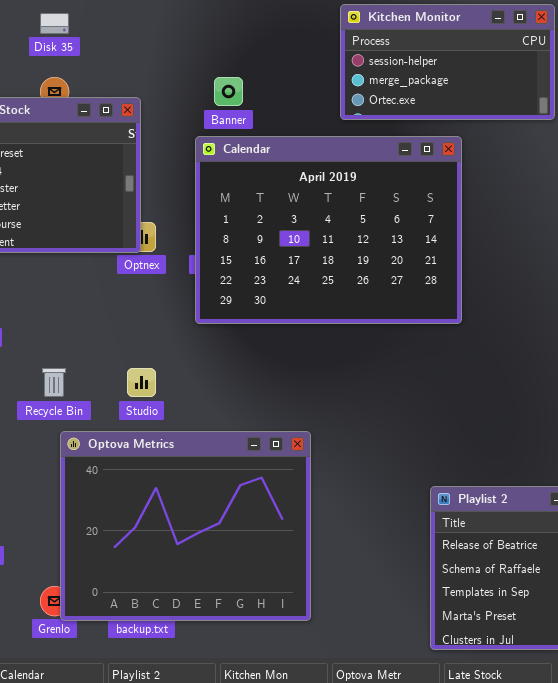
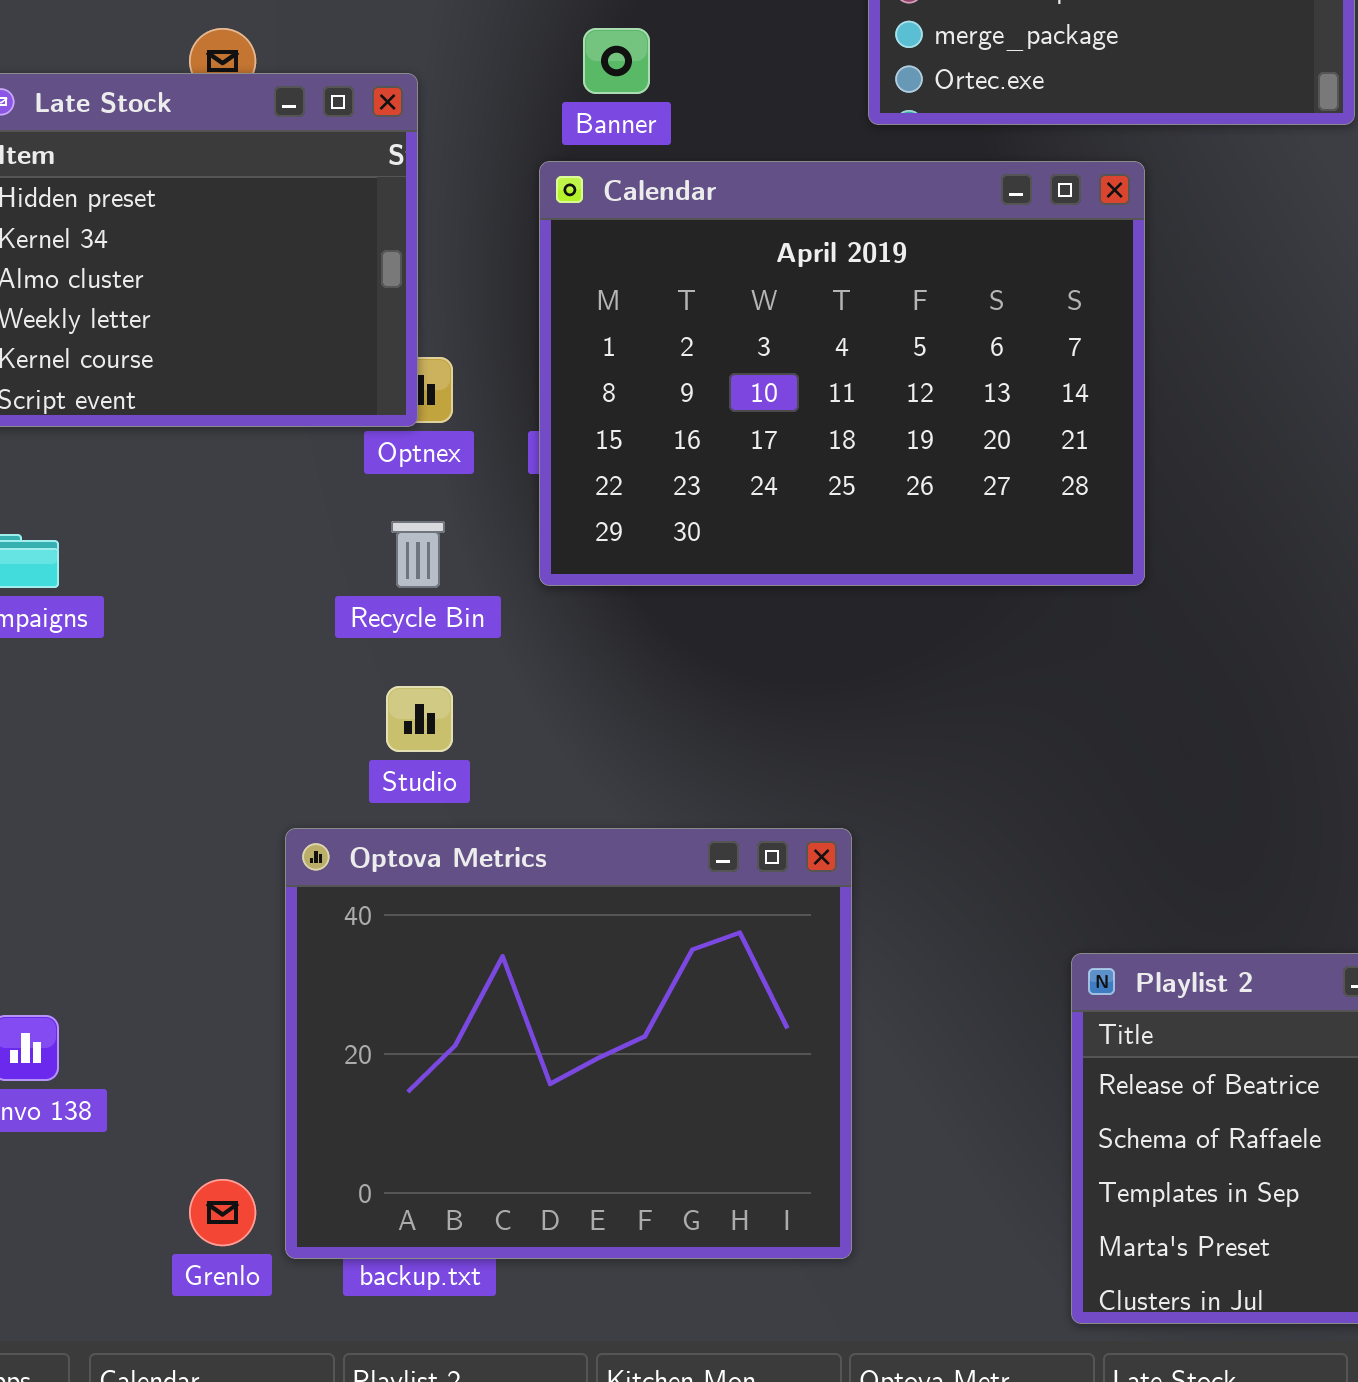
Recycle Bin: [42,368,66,397] -> [391,521,445,588], moved
Optova Metrics: [60,431,311,621] -> [285,828,852,1259], moved

